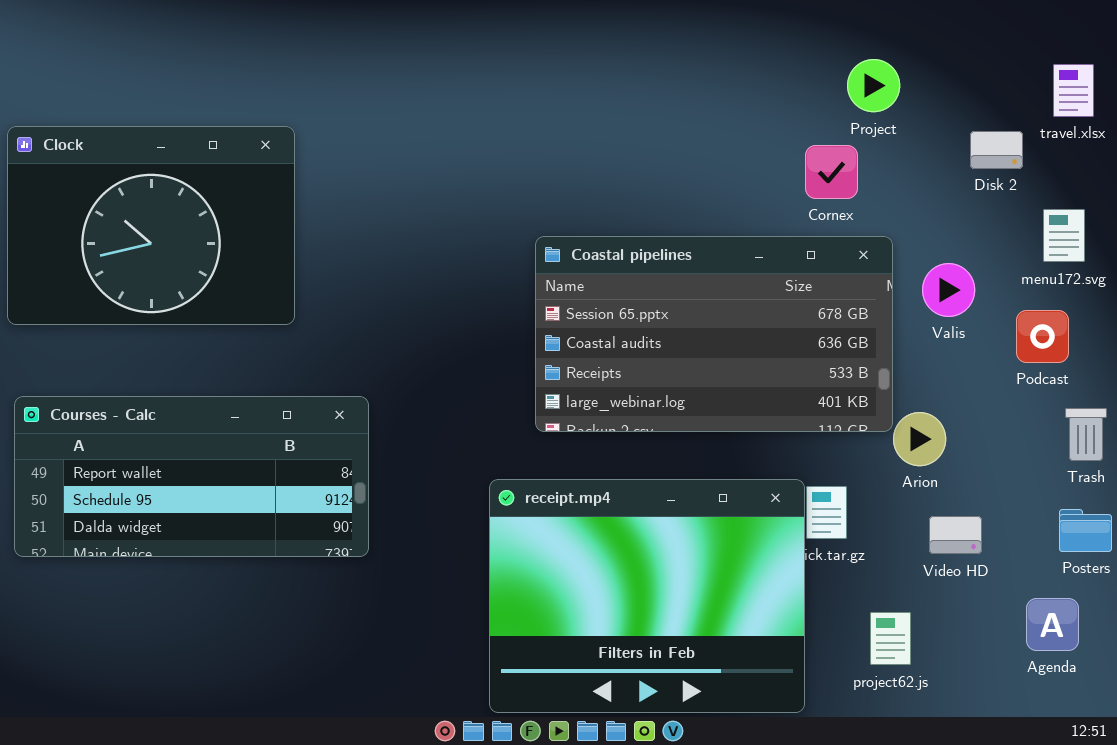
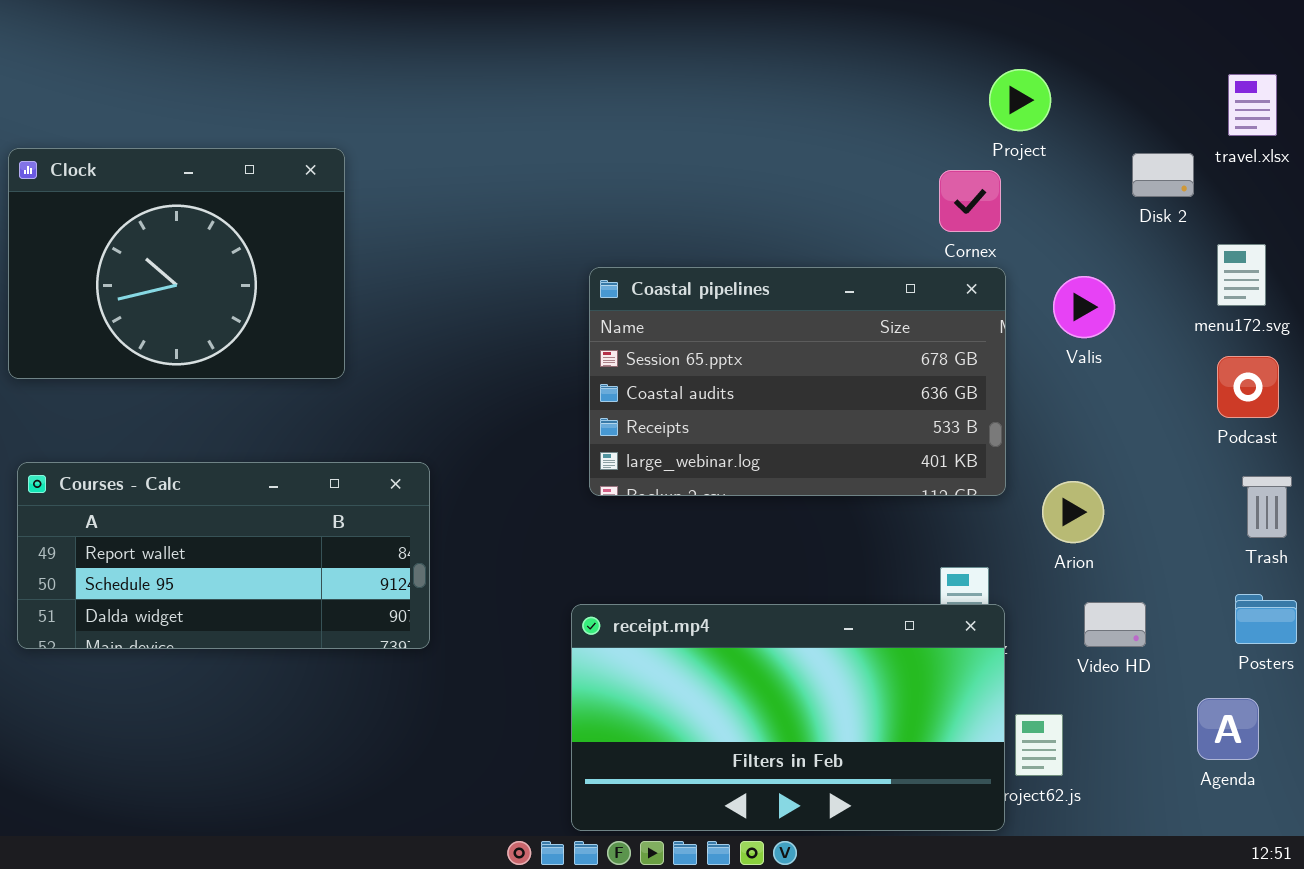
Coastal pipelines: [535,236,893,432] -> [589,267,1006,496], moved
Valis: [922,263,975,317] -> [1053,276,1115,338], moved
Podcast: [1016,310,1069,363] -> [1217,356,1279,418], moved
receipt.mp4: [489,479,805,713] -> [571,604,1005,831], resized

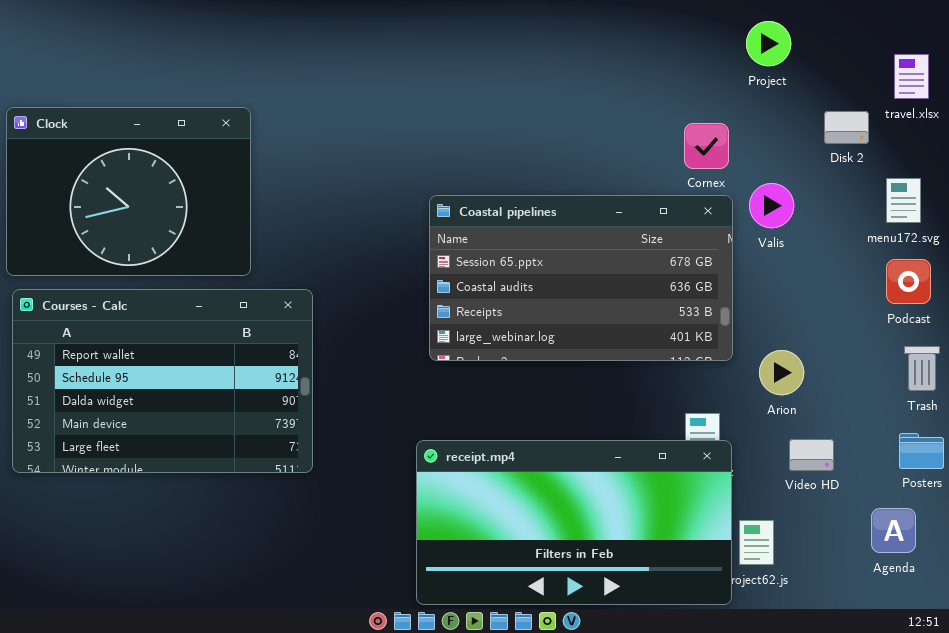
Project: [989,69,1051,131] -> [746,21,791,66], moved
Valis: [1053,276,1115,338] -> [749,183,794,228], moved
Courses - Calc: [17,462,430,649] -> [12,289,313,473], resized

